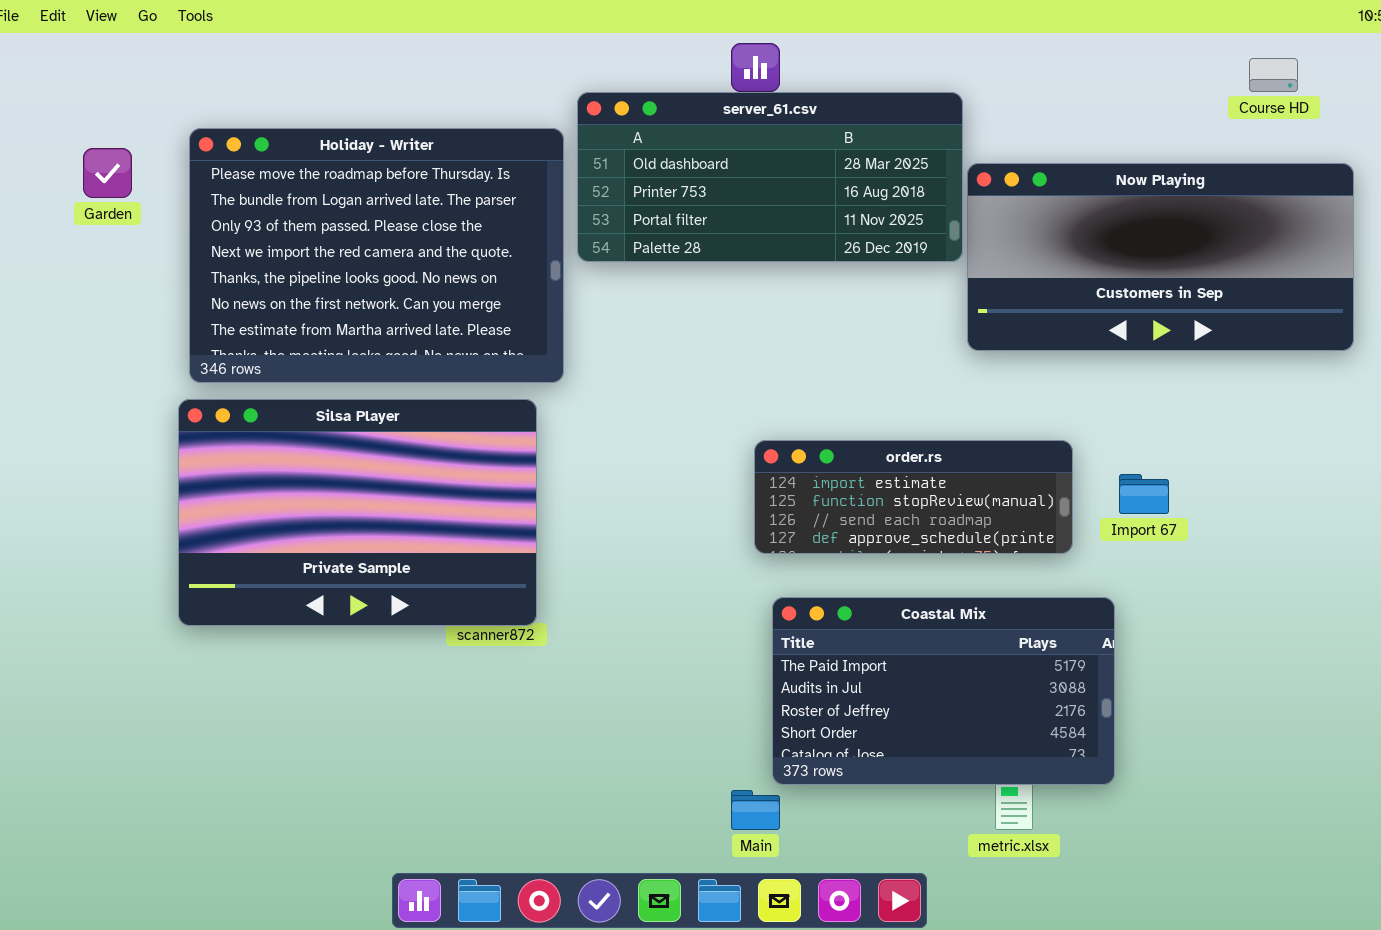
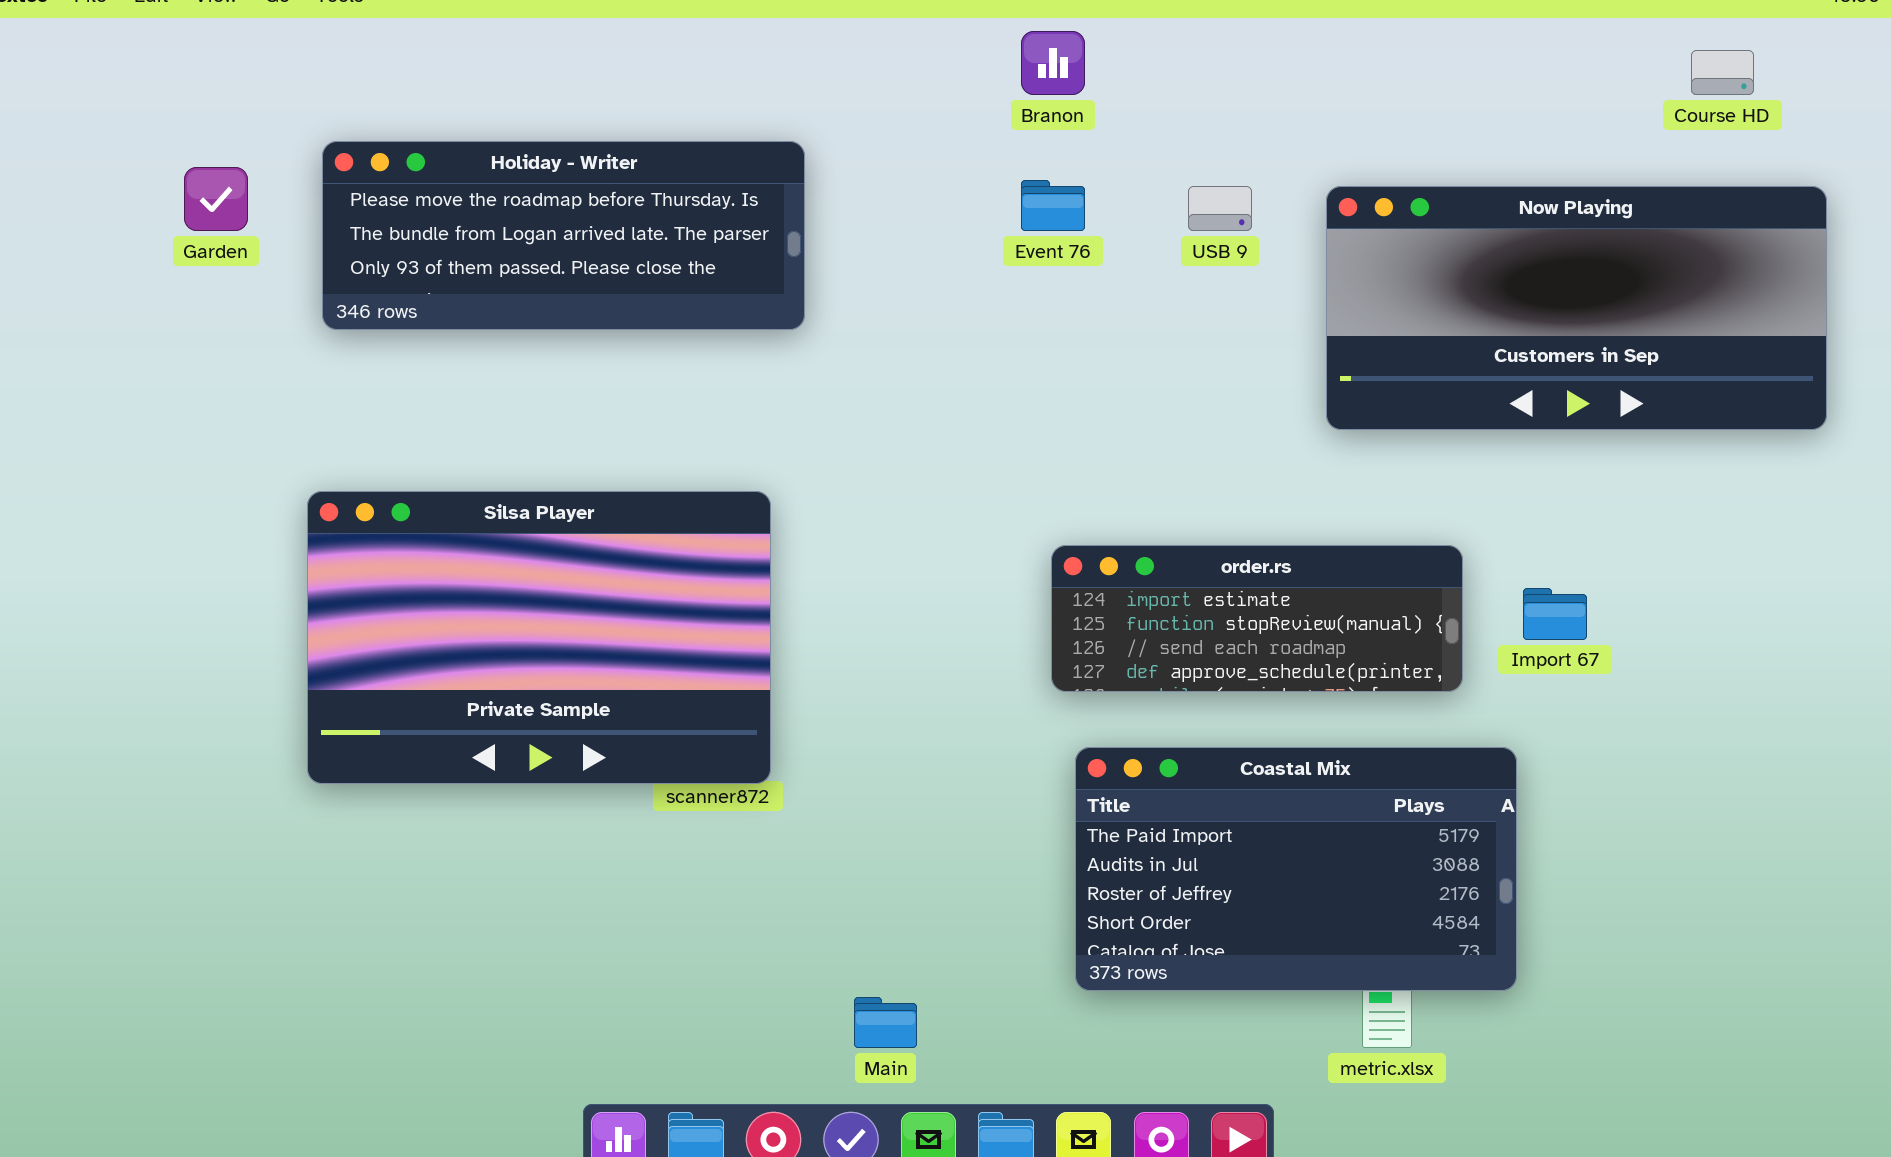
server_61.csv: [577,92,963,262] -> none, closed
Holiday - Writer: [189,128,564,383] -> [322,141,805,330], resized
Main: [731,790,780,830] -> [854,997,917,1048], moved

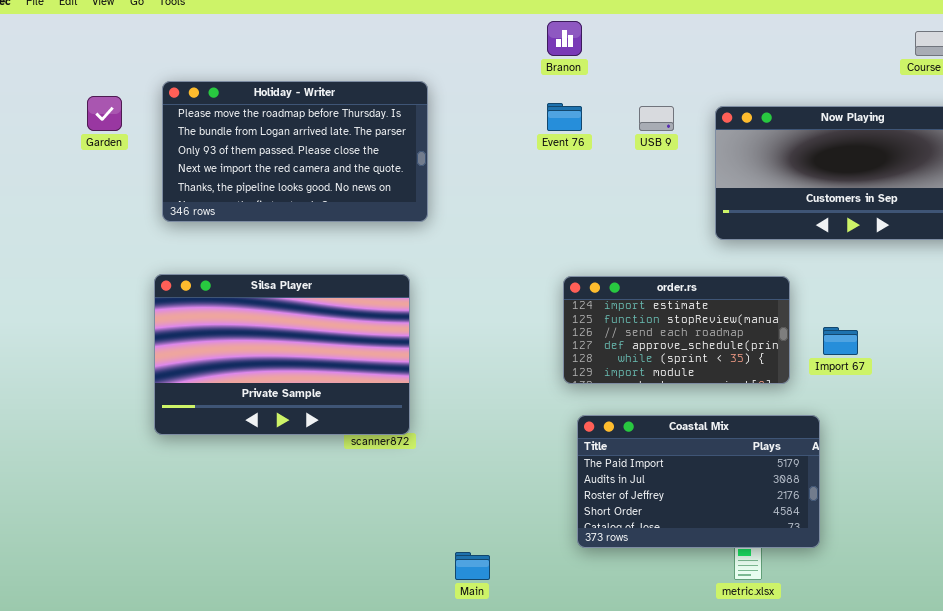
Holiday - Writer: [322,141,805,330] -> [162,81,428,222], resized
order.rs: [1051,545,1463,692] -> [563,276,790,384], resized

